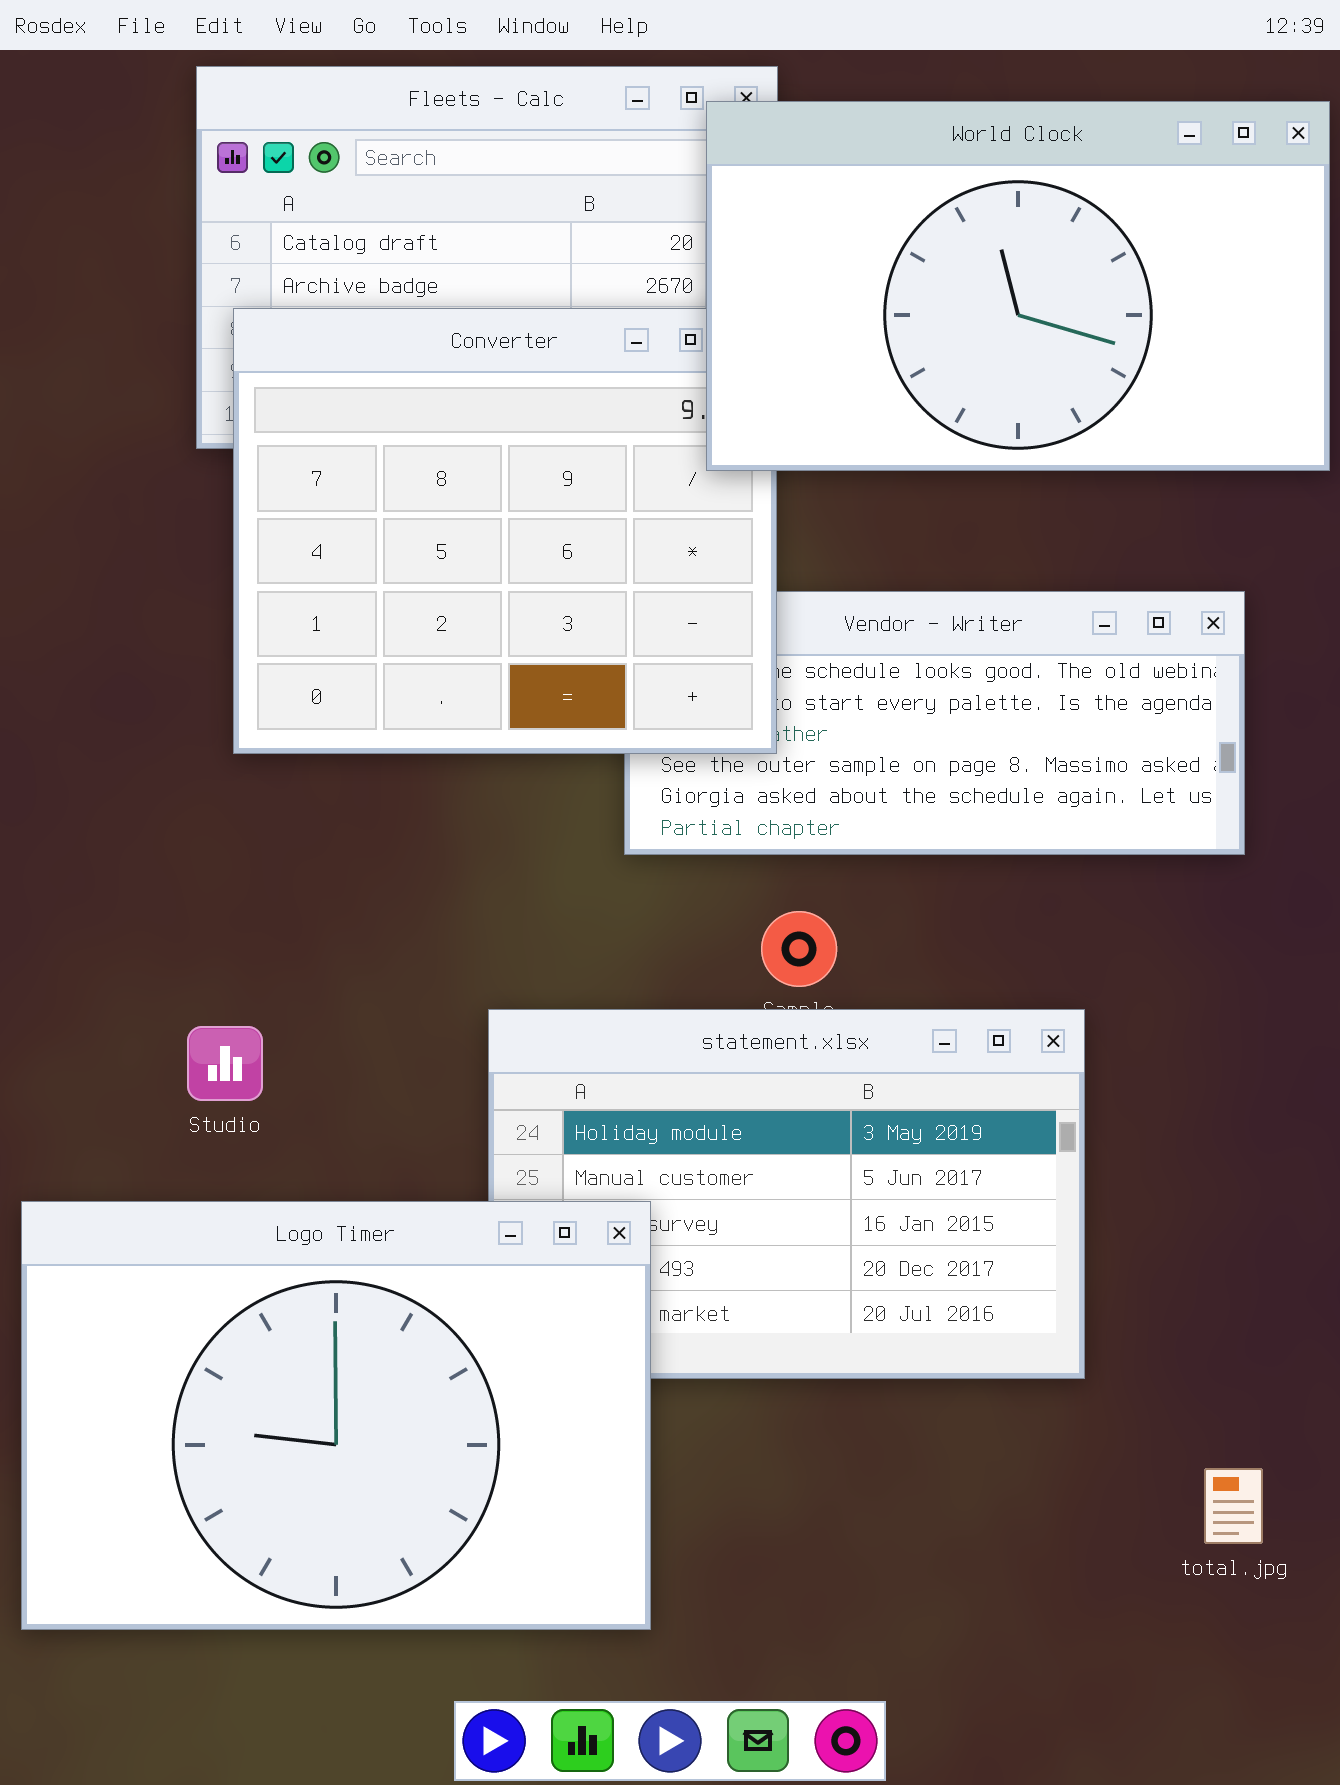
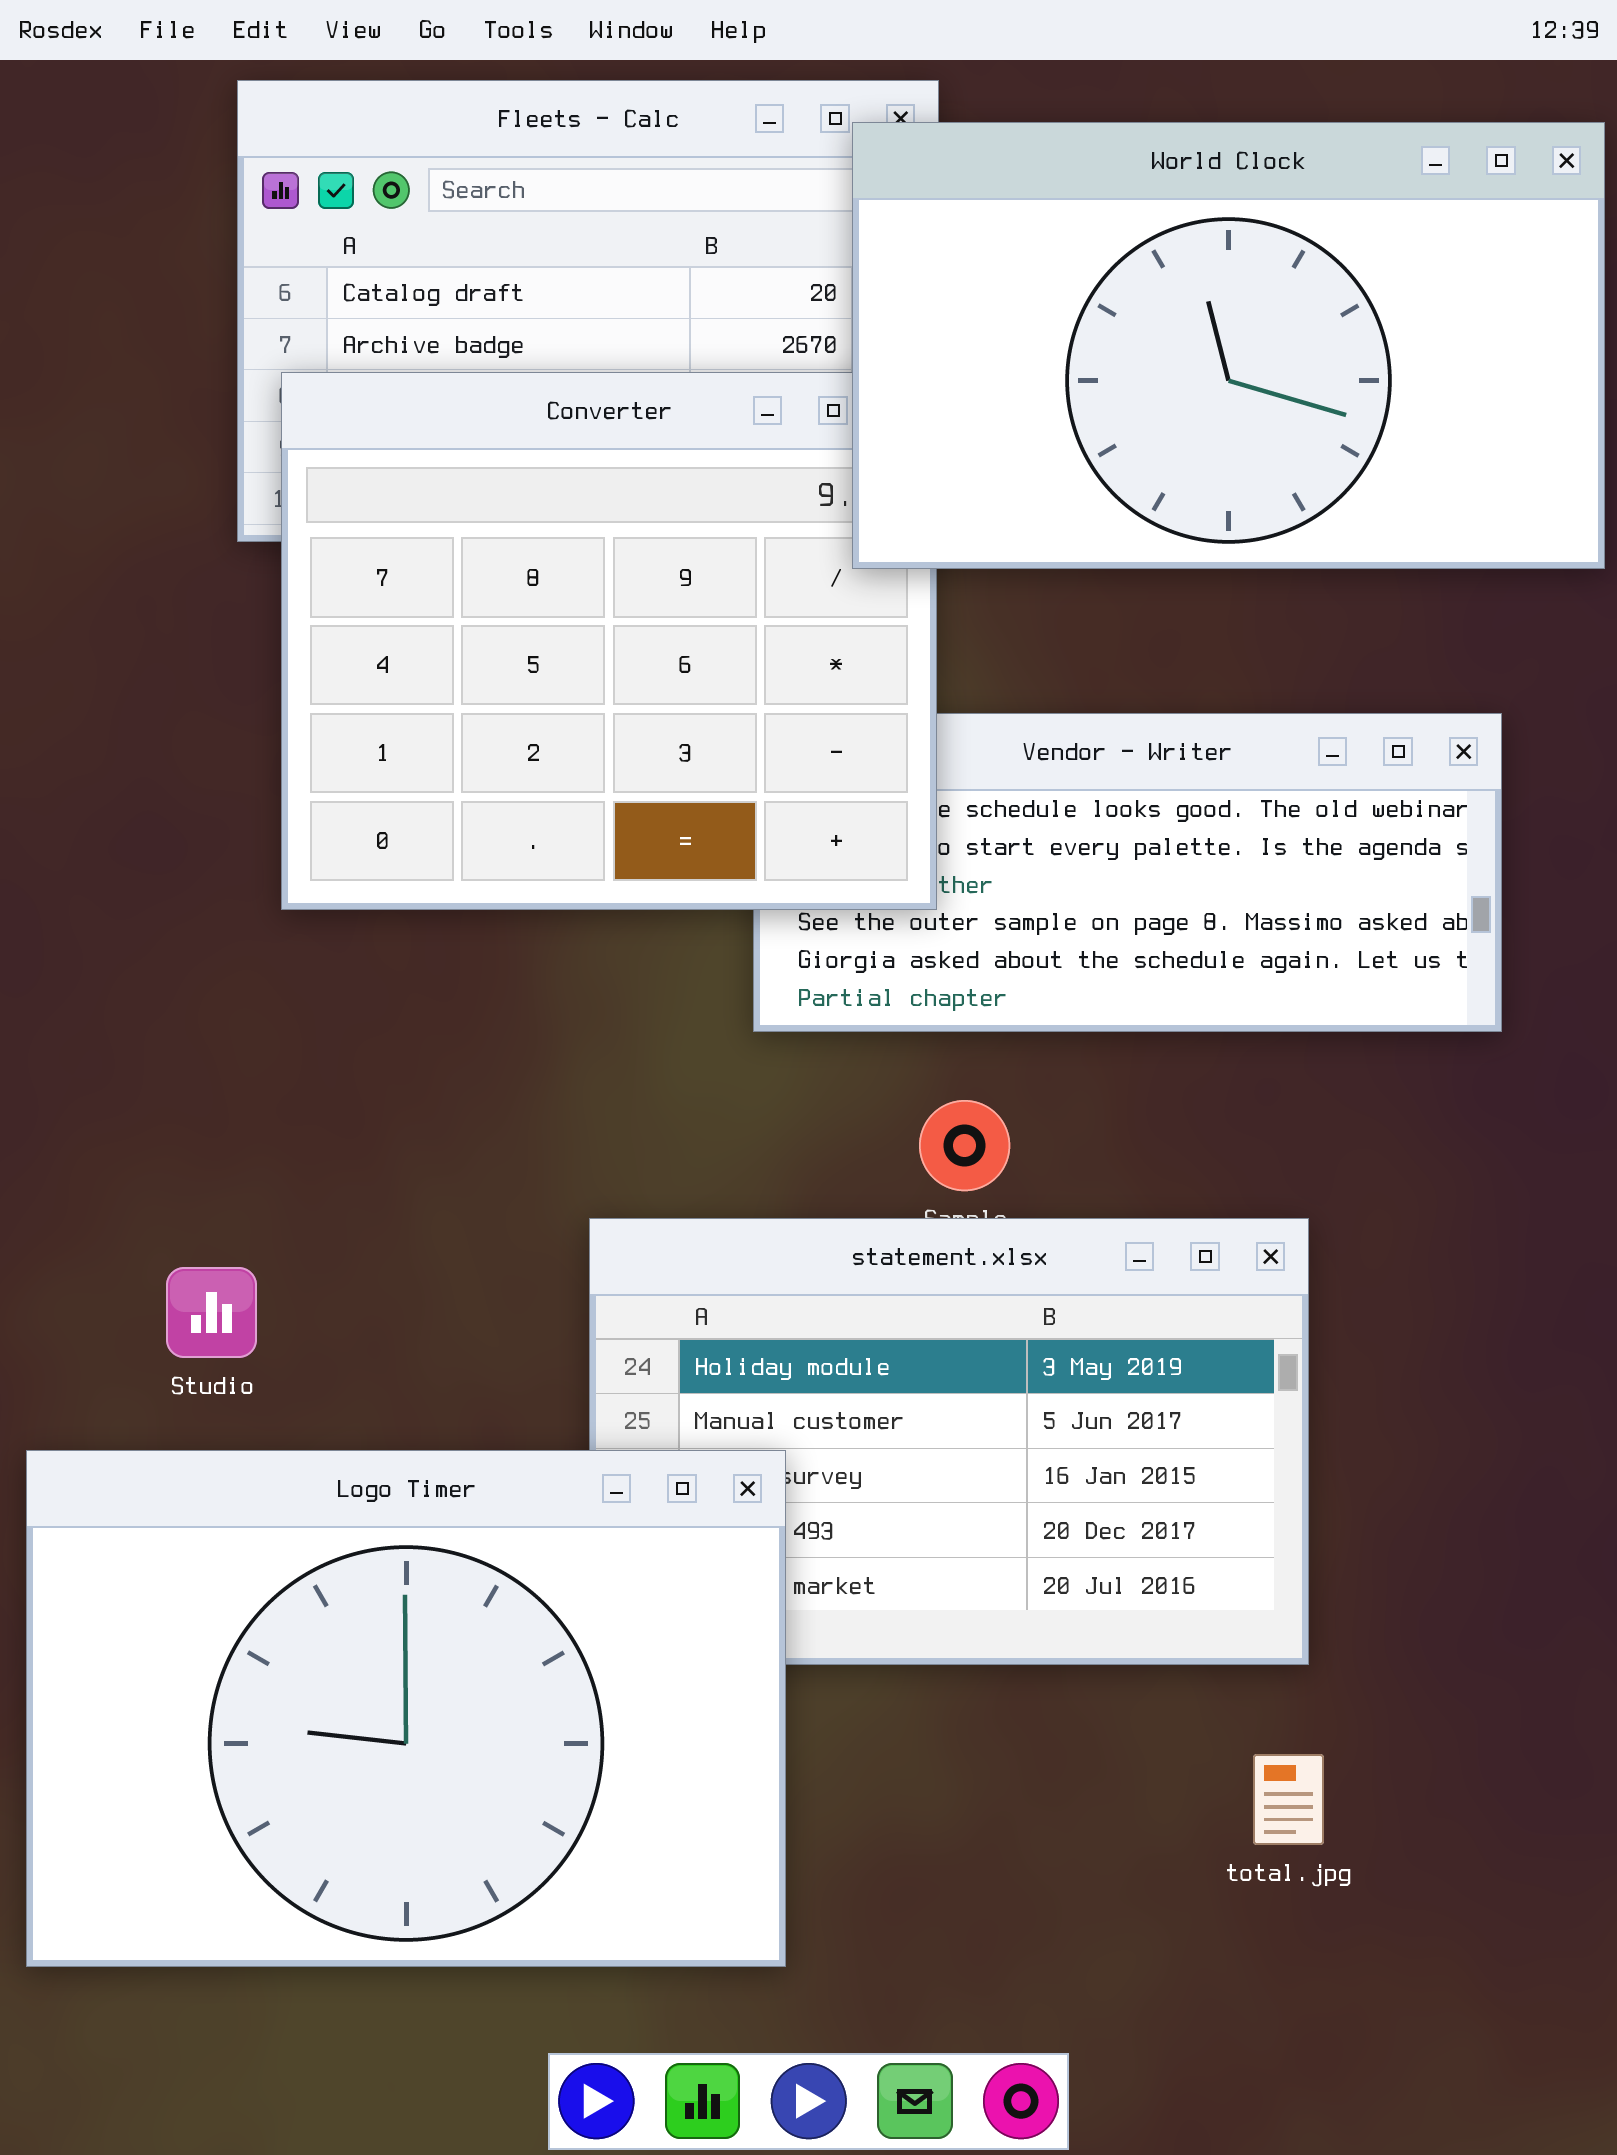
Studio: [187,1026,263,1101] -> [166,1267,257,1358], moved
total.jpg: [1204,1468,1263,1544] -> [1253,1754,1324,1845], moved

